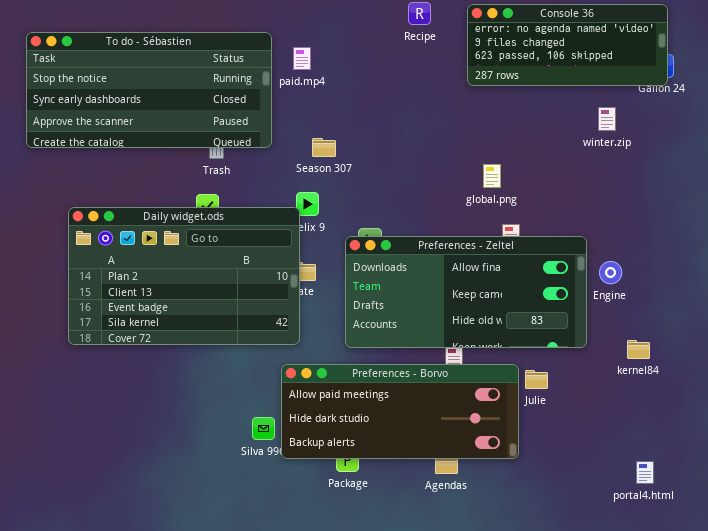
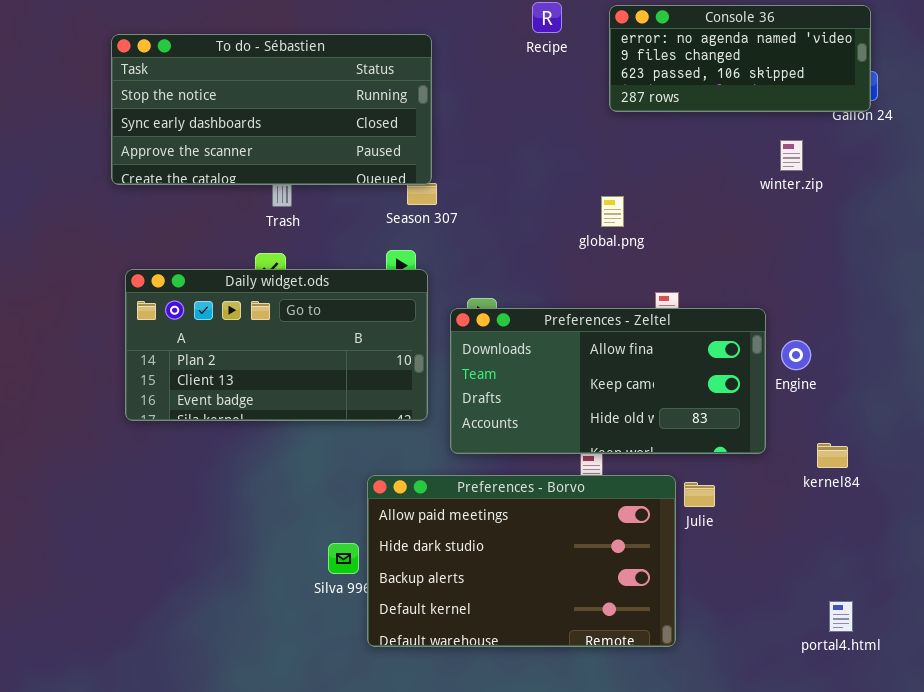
To do - Sébastien: [26,32,272,148] -> [111,34,432,185], moved
global.png: [483,164,501,188] -> [601,196,624,227], moved
Daily widget.ods: [68,207,300,345] -> [125,269,428,421], moved, resized
Preferences - Borvo: [281,364,519,459] -> [367,475,676,647], resized

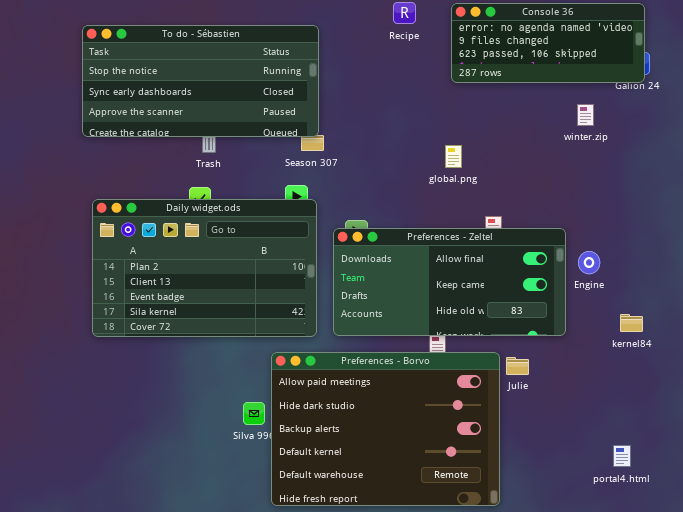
Daily widget.ods: [125,269,428,421] -> [92,199,317,337], resized
kernel84: [817,443,848,468] -> [620,314,643,332], moved
Preferences - Borvo: [367,475,676,647] -> [271,352,500,506], resized

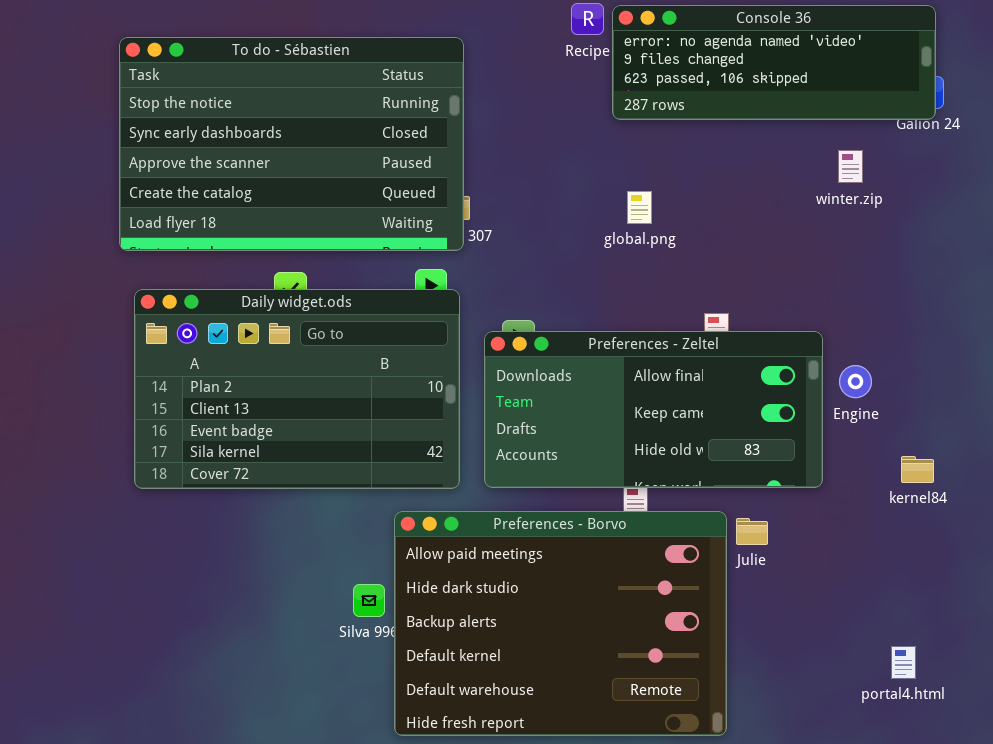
Console 36: [451,3,645,83] -> [612,5,936,120], resized
To do - Sébastien: [82,25,319,137] -> [119,37,464,251], resized
global.png: [445,145,462,168] -> [627,191,652,224], moved

